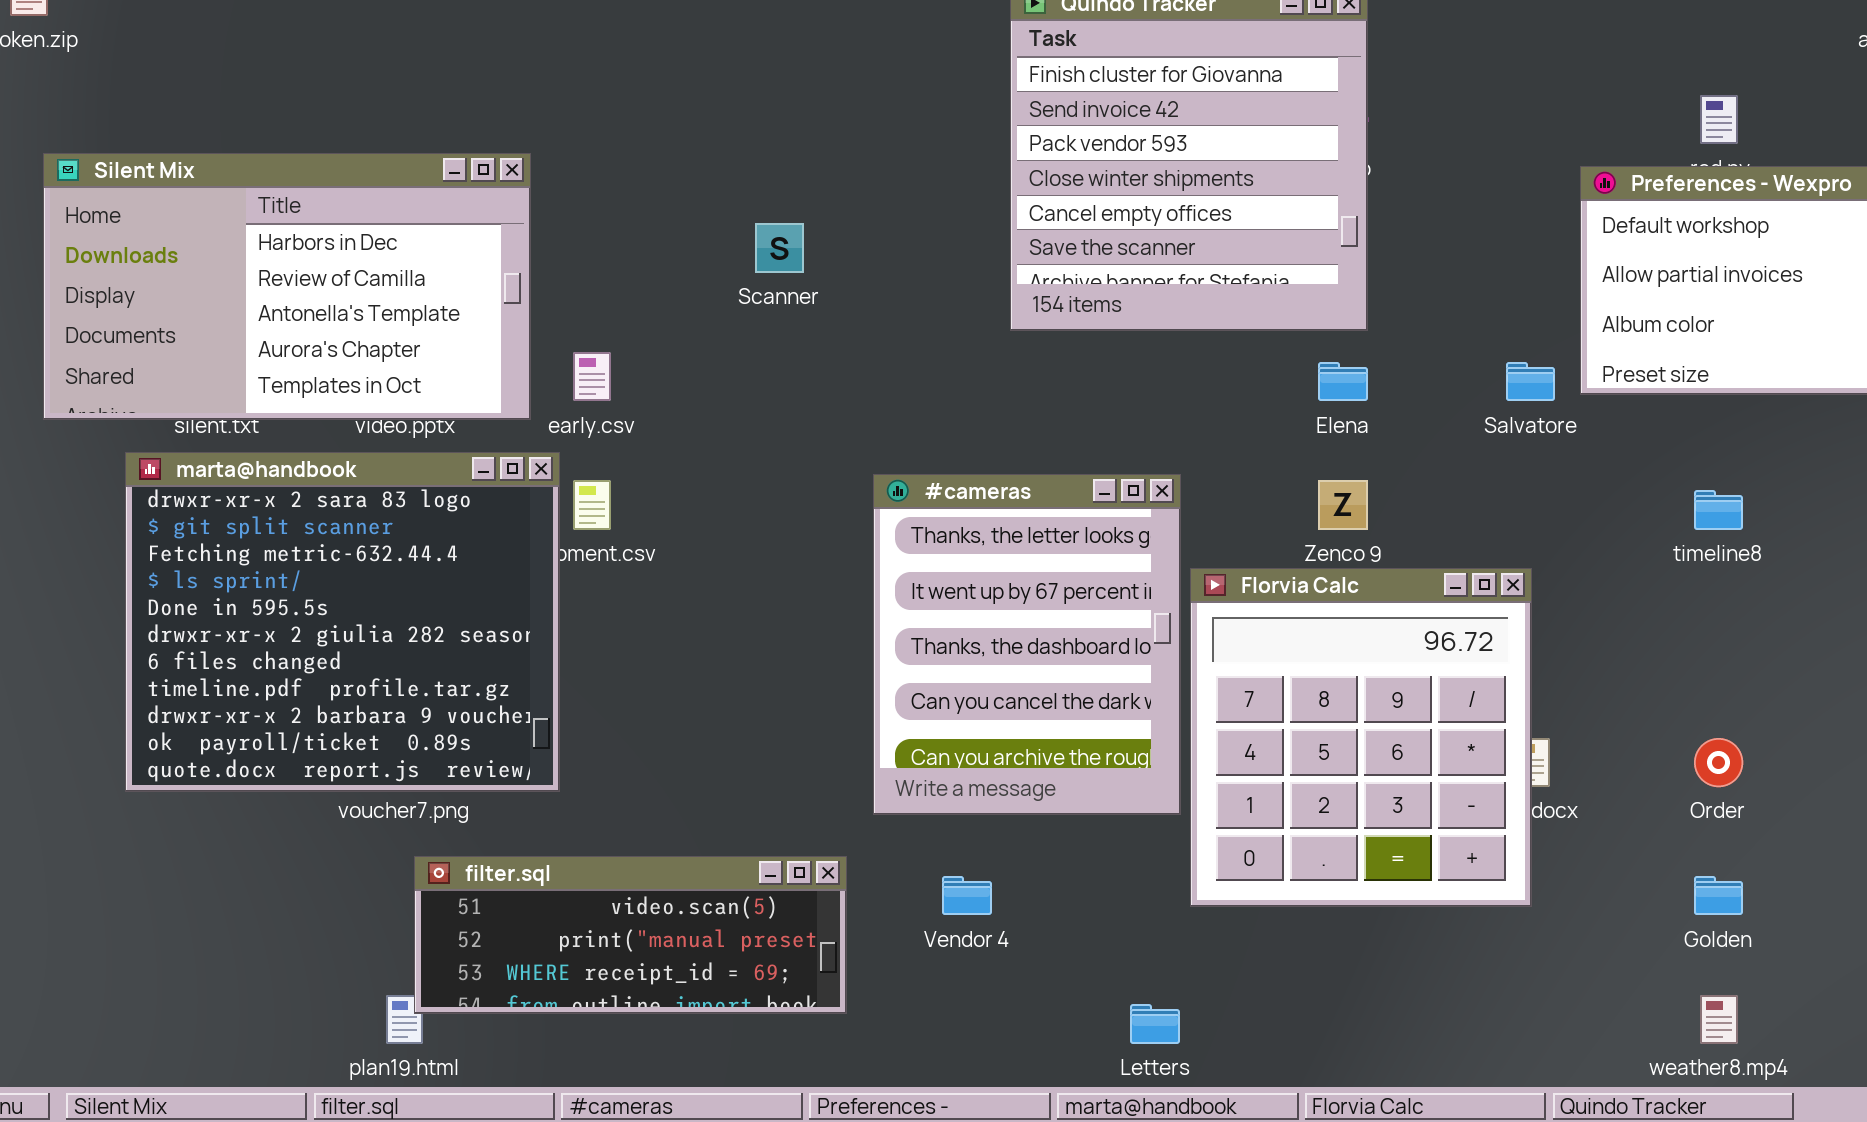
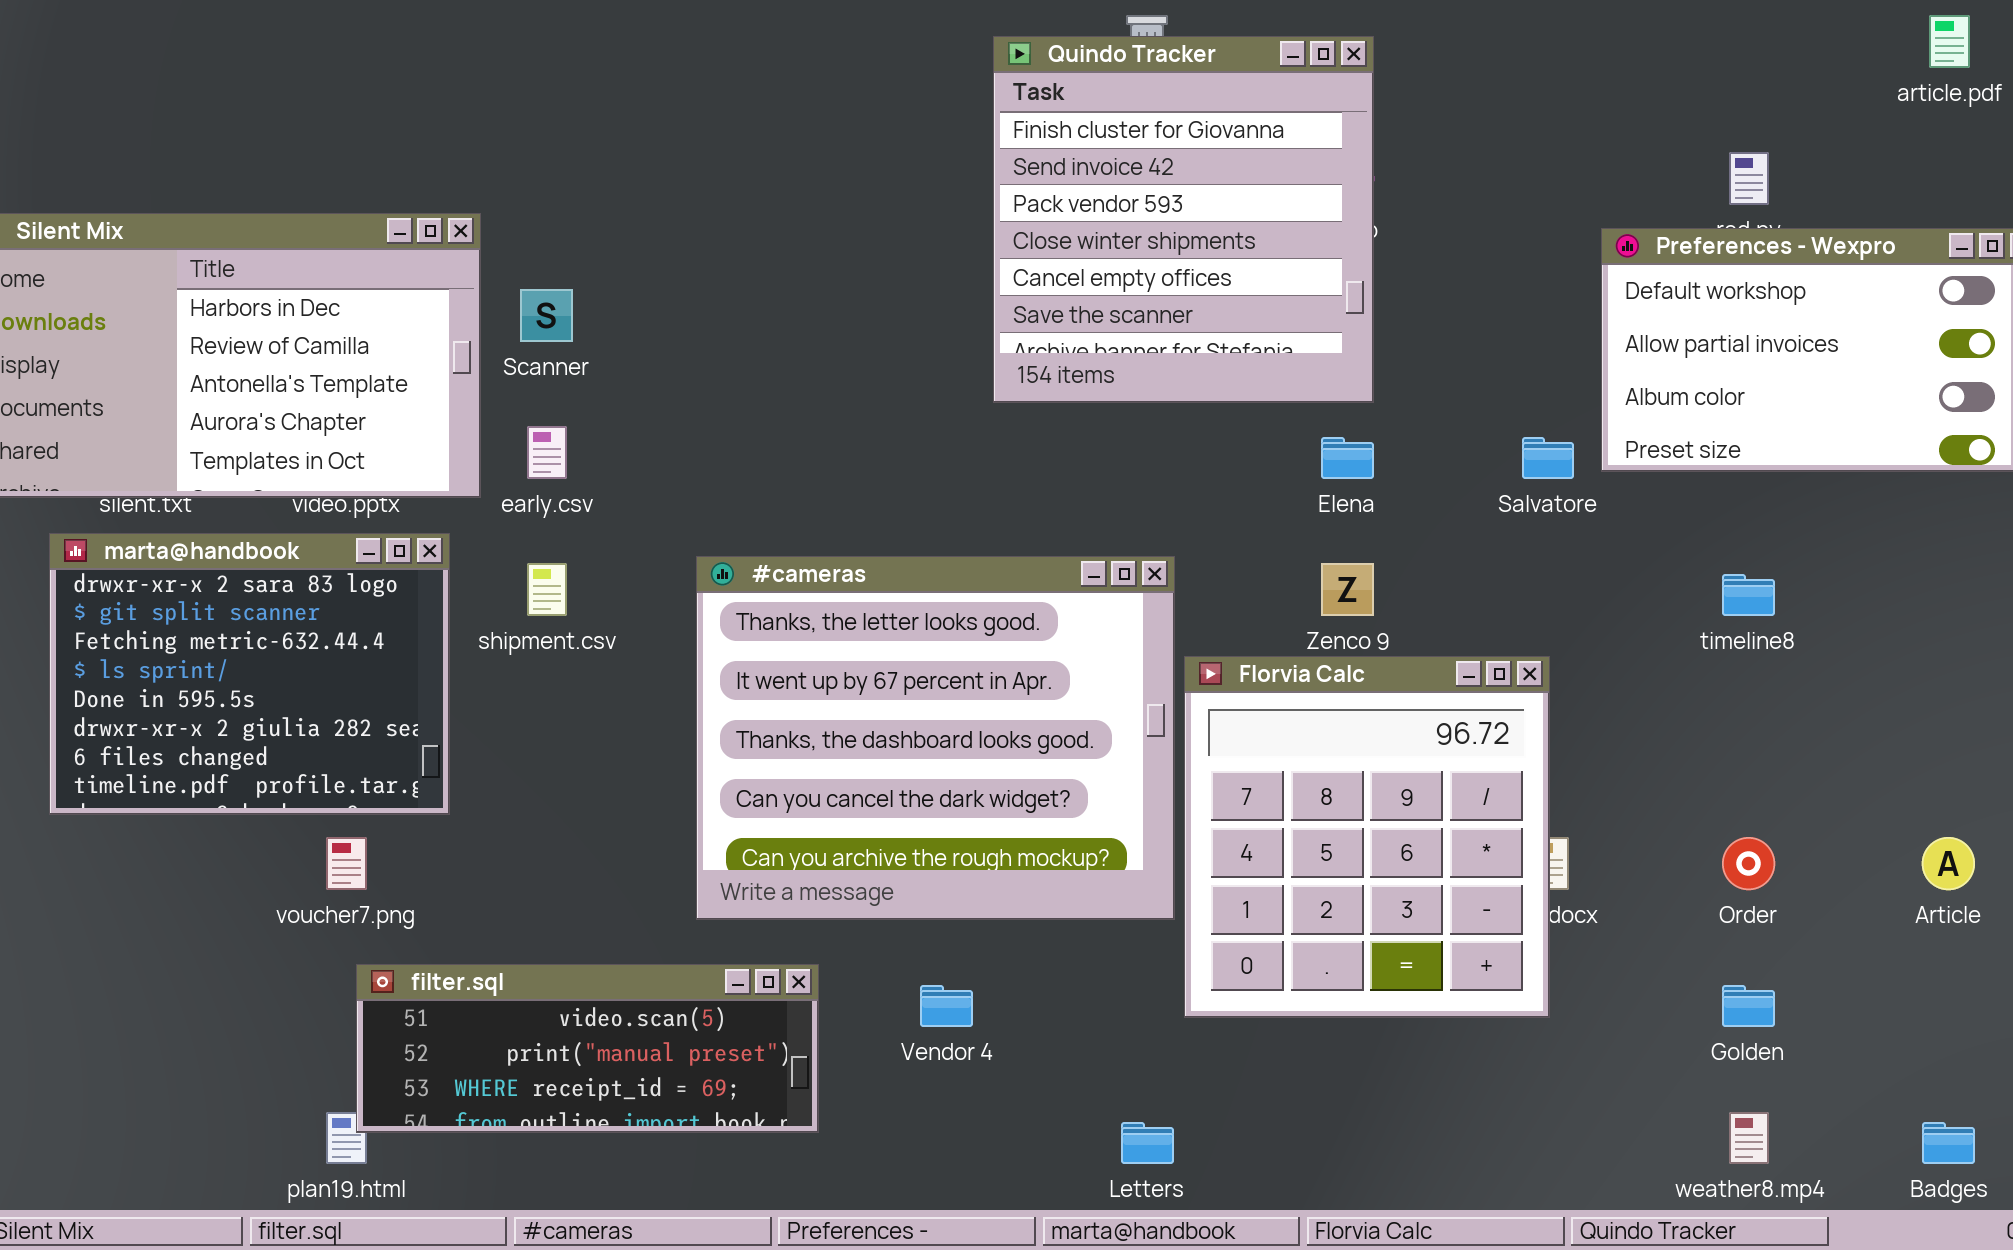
Scanner: [755,223,804,273] -> [520,289,573,342], moved
marta@handbook: [125,452,560,792] -> [49,533,450,815], resized
#cameras: [873,474,1181,815] -> [696,556,1175,920], resized

